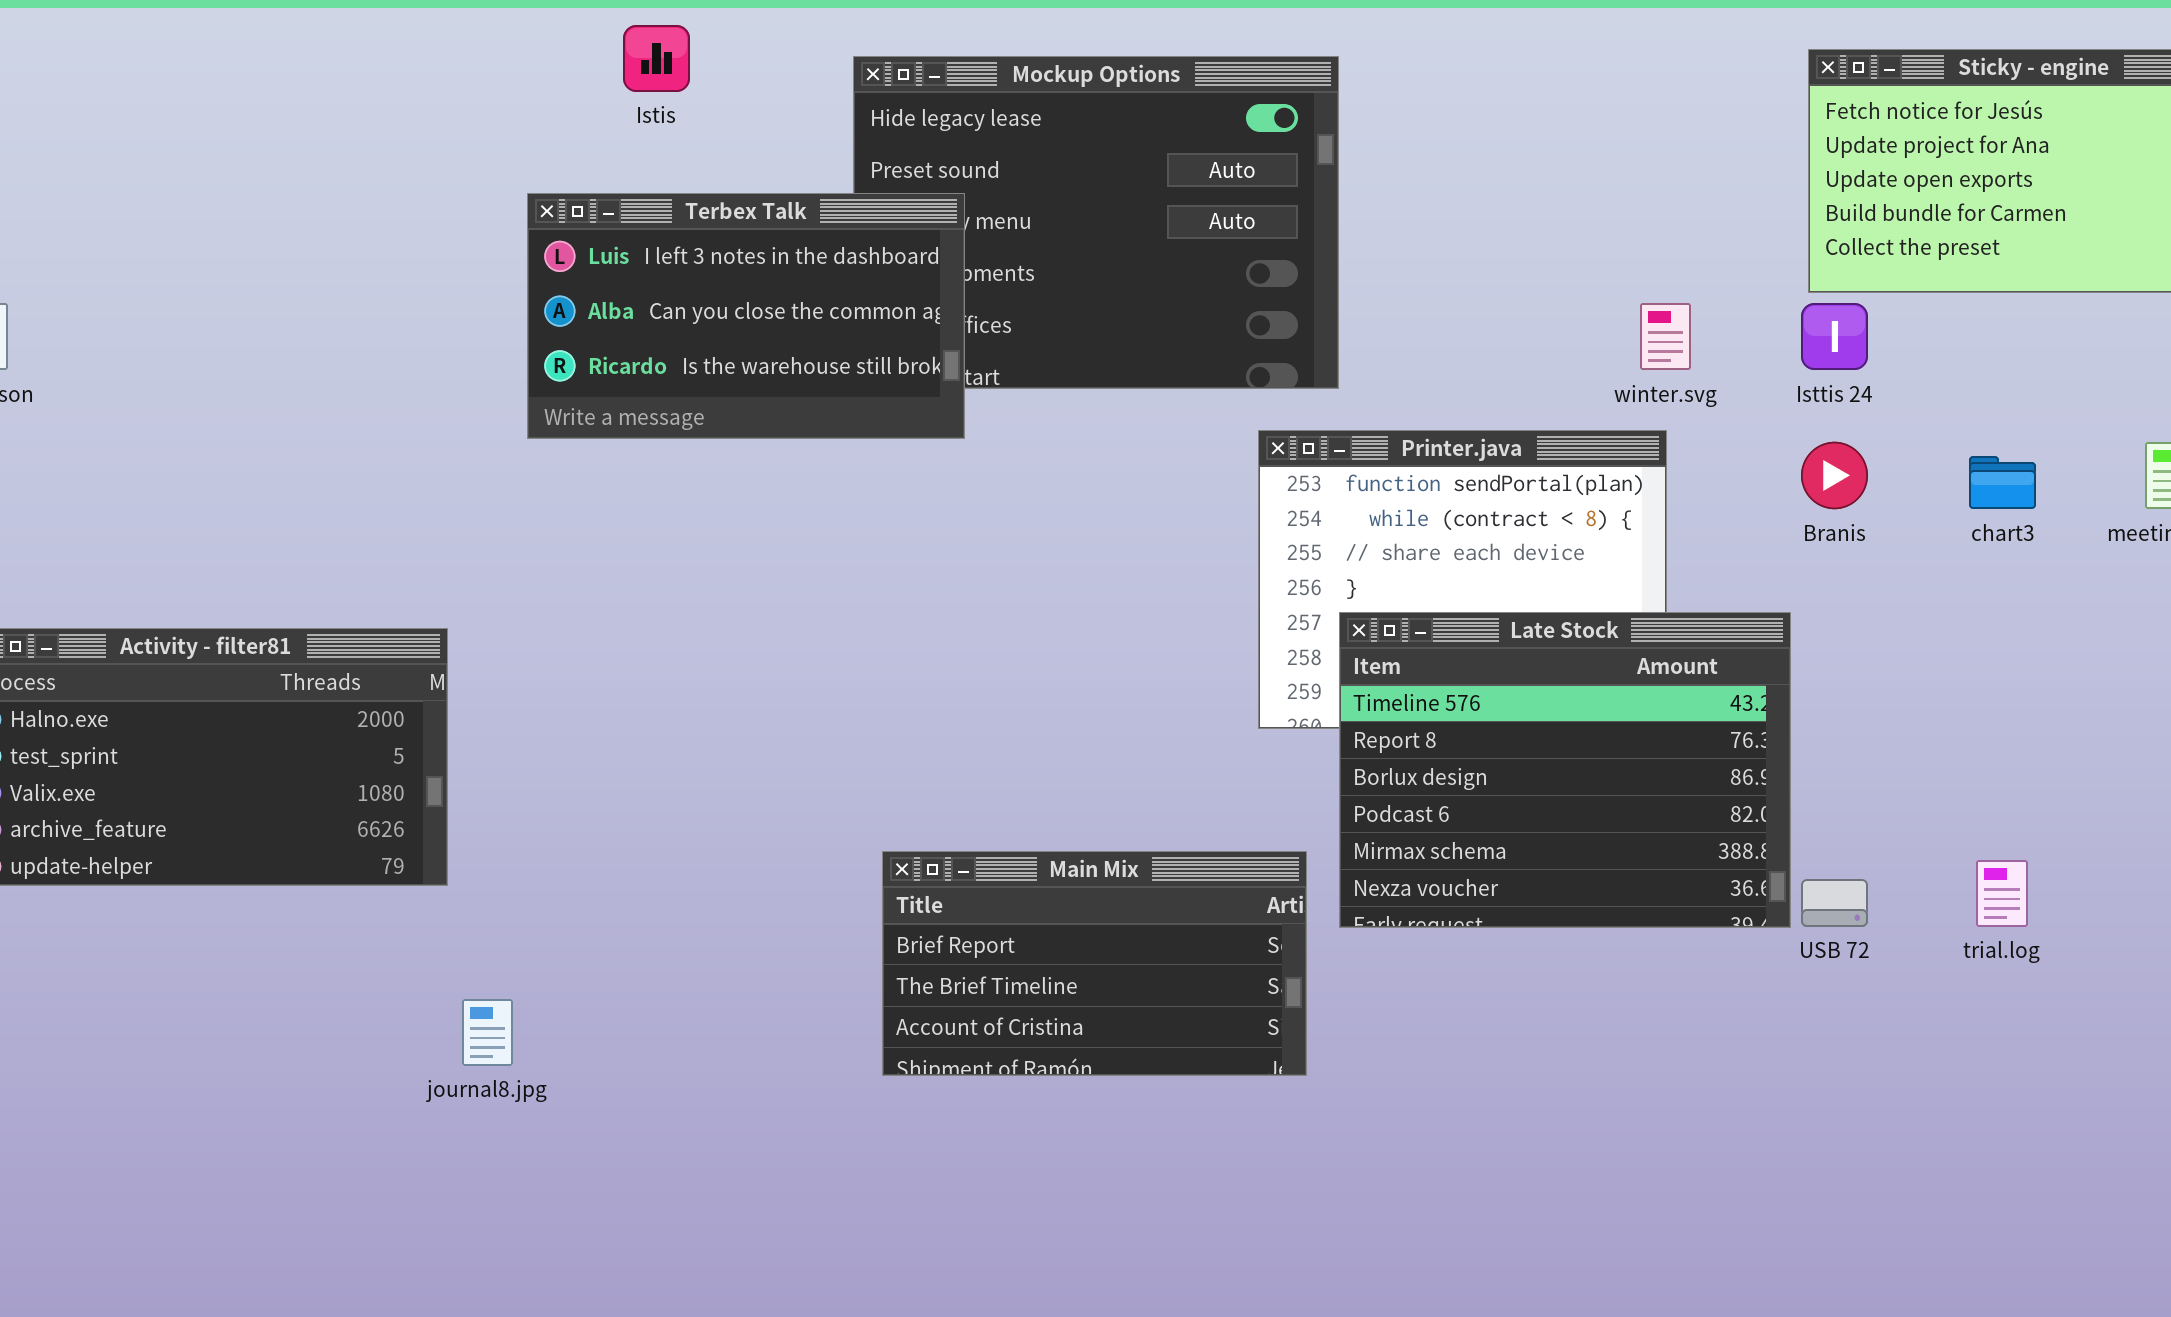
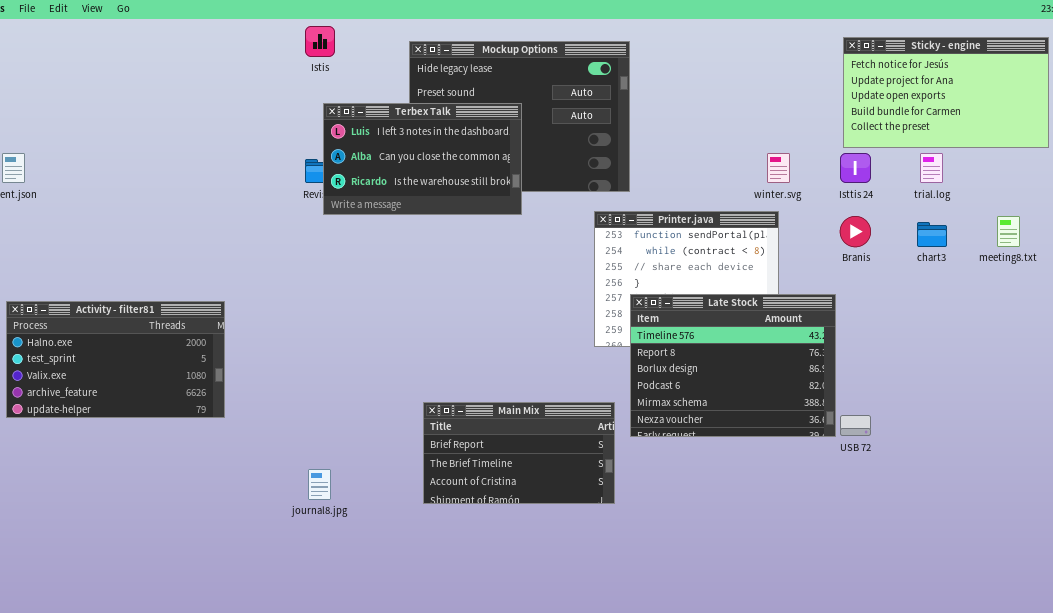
Terbex Talk: [527,193,965,439] -> [323,103,522,215], moved
trial.log: [1976,860,2028,927] -> [920,153,943,183], moved
journal8.jpg: [462,999,513,1066] -> [308,469,331,500], moved

